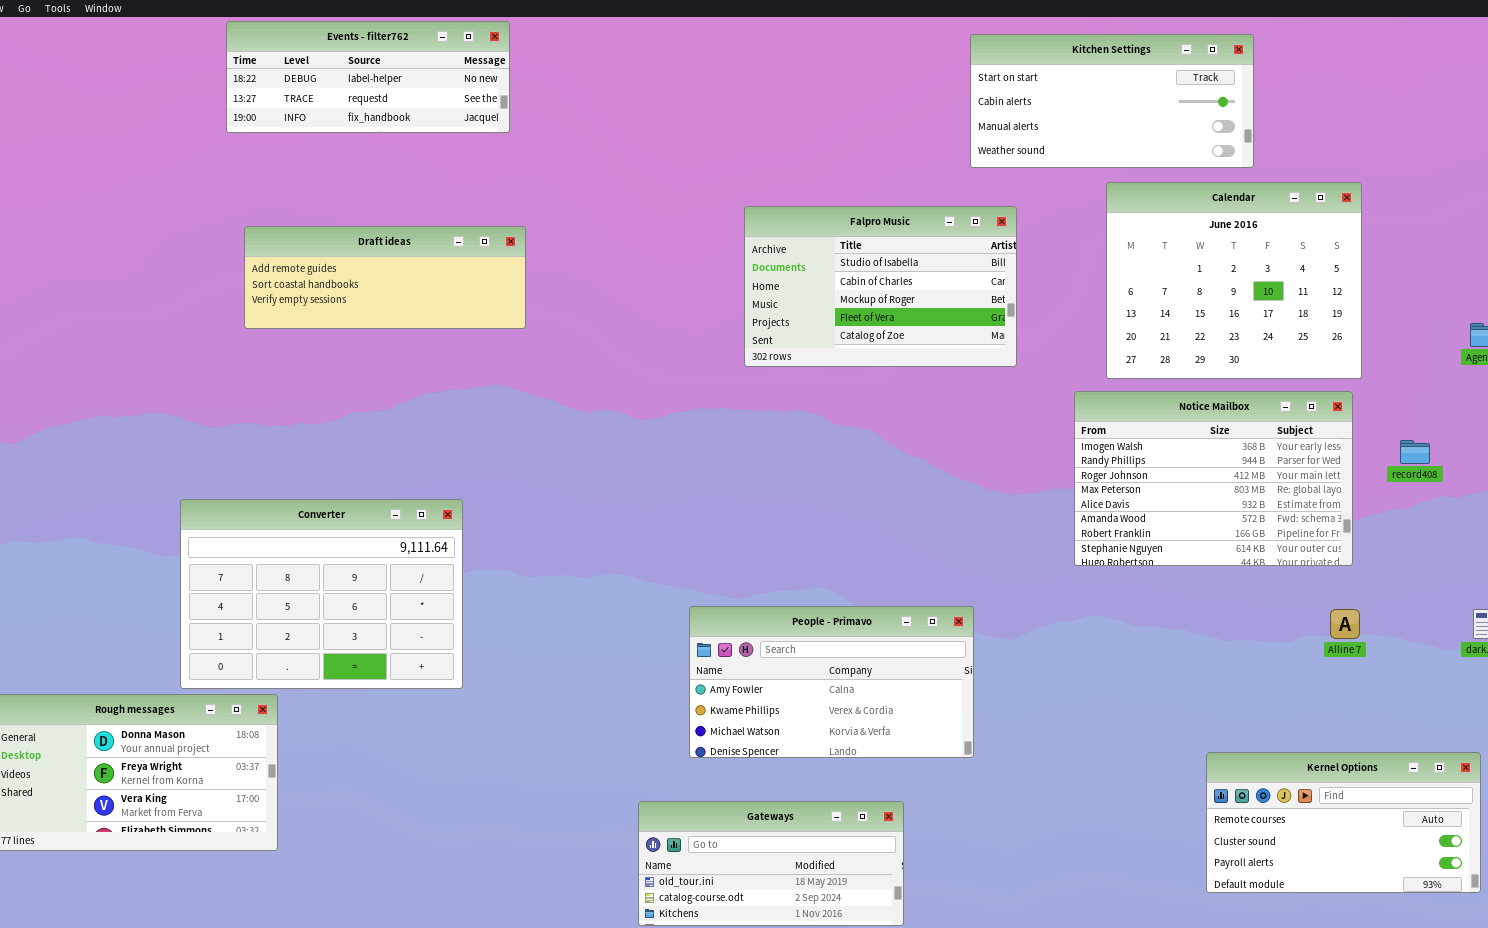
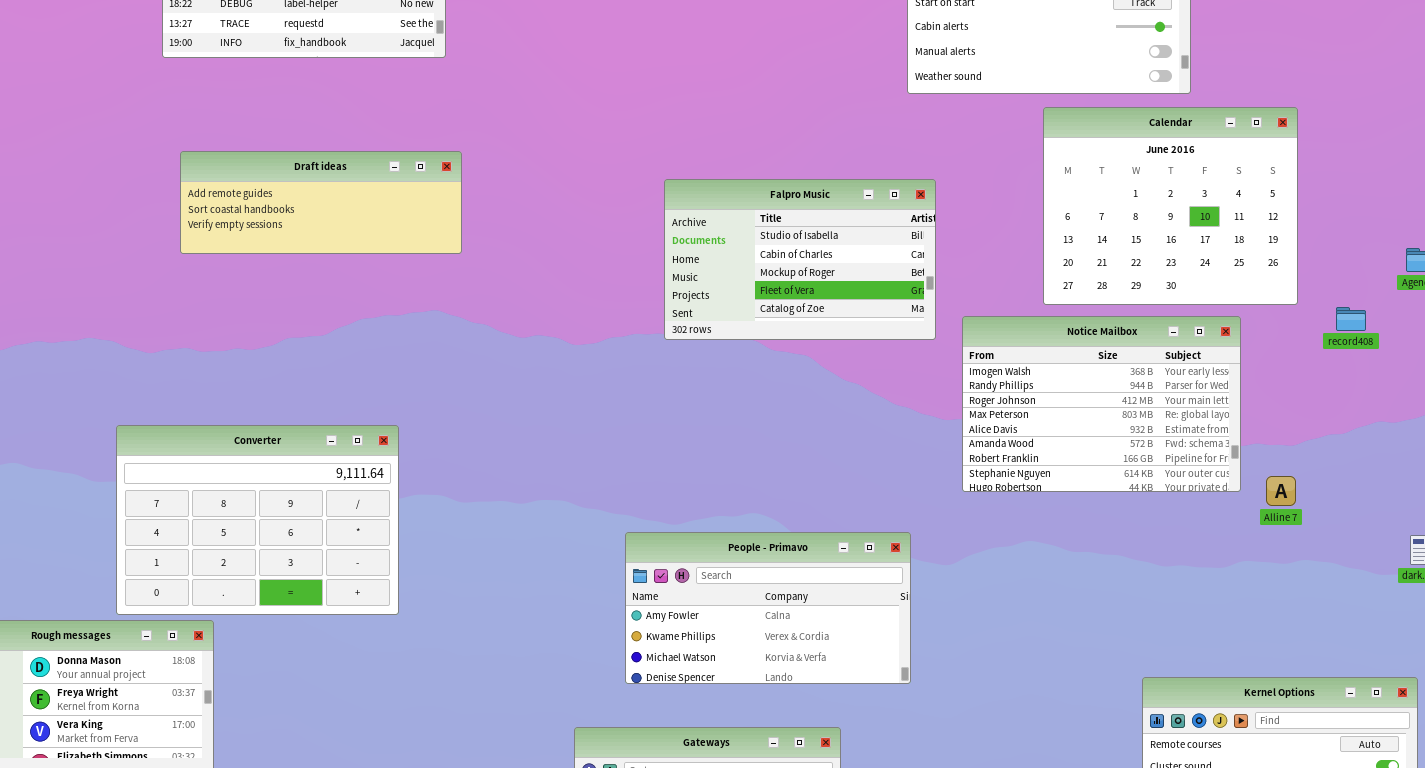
Falpro Music: [744,206,1017,367] -> [664,179,936,340], moved
Notice Mailbox: [1074,391,1353,566] -> [962,316,1241,492], moved
record408: [1400,440,1430,464] -> [1336,307,1366,331], moved
Alline 7: [1330,609,1360,639] -> [1266,476,1296,506], moved

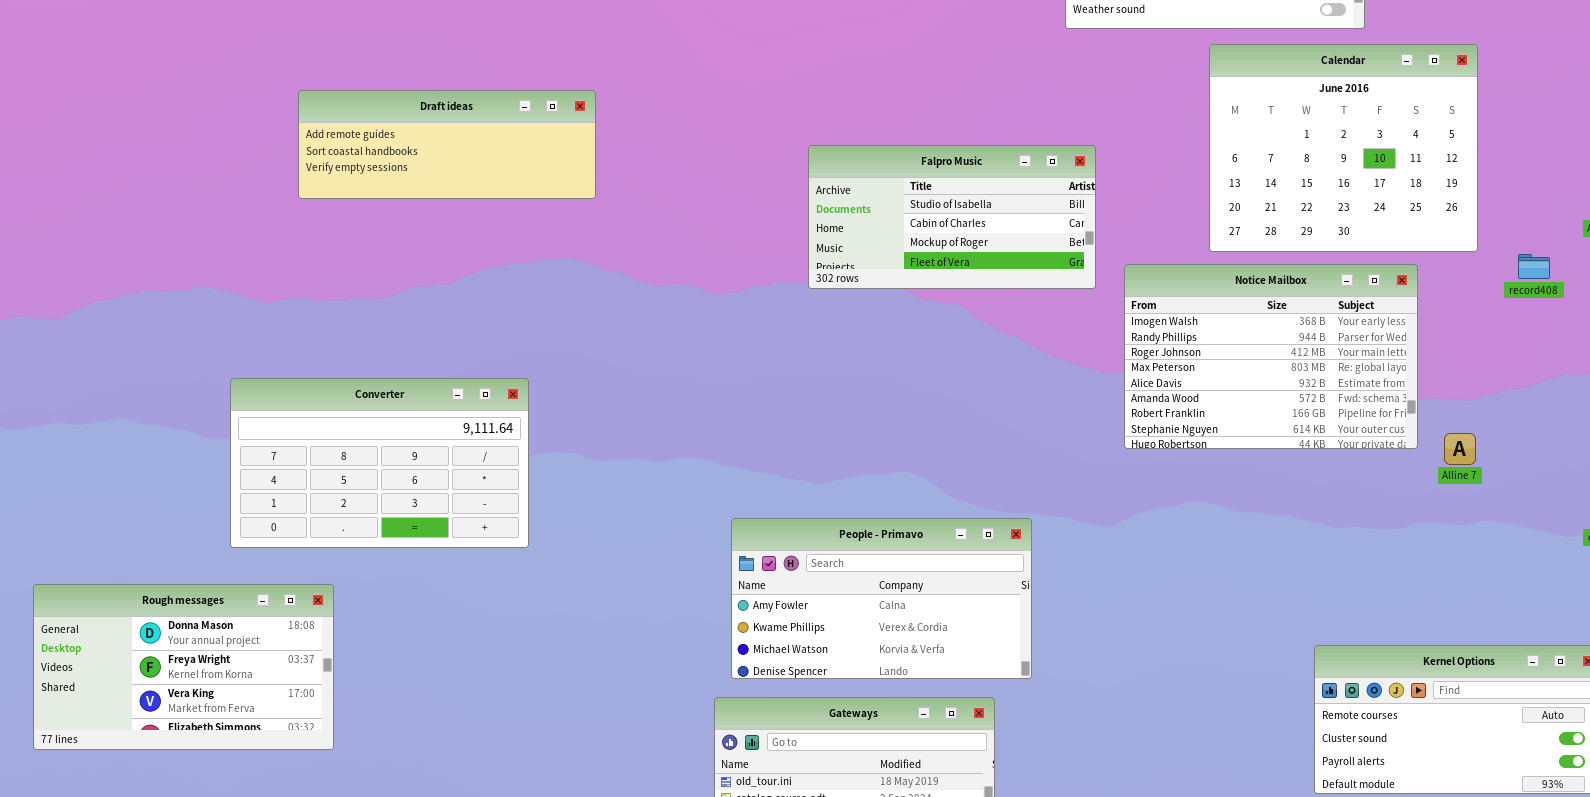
Falpro Music: [664,179,936,340] -> [808,145,1096,289], resized
Converter: [116,425,399,615] -> [230,378,529,548], resized
People - Primavo: [625,532,911,684] -> [731,518,1032,679], moved

